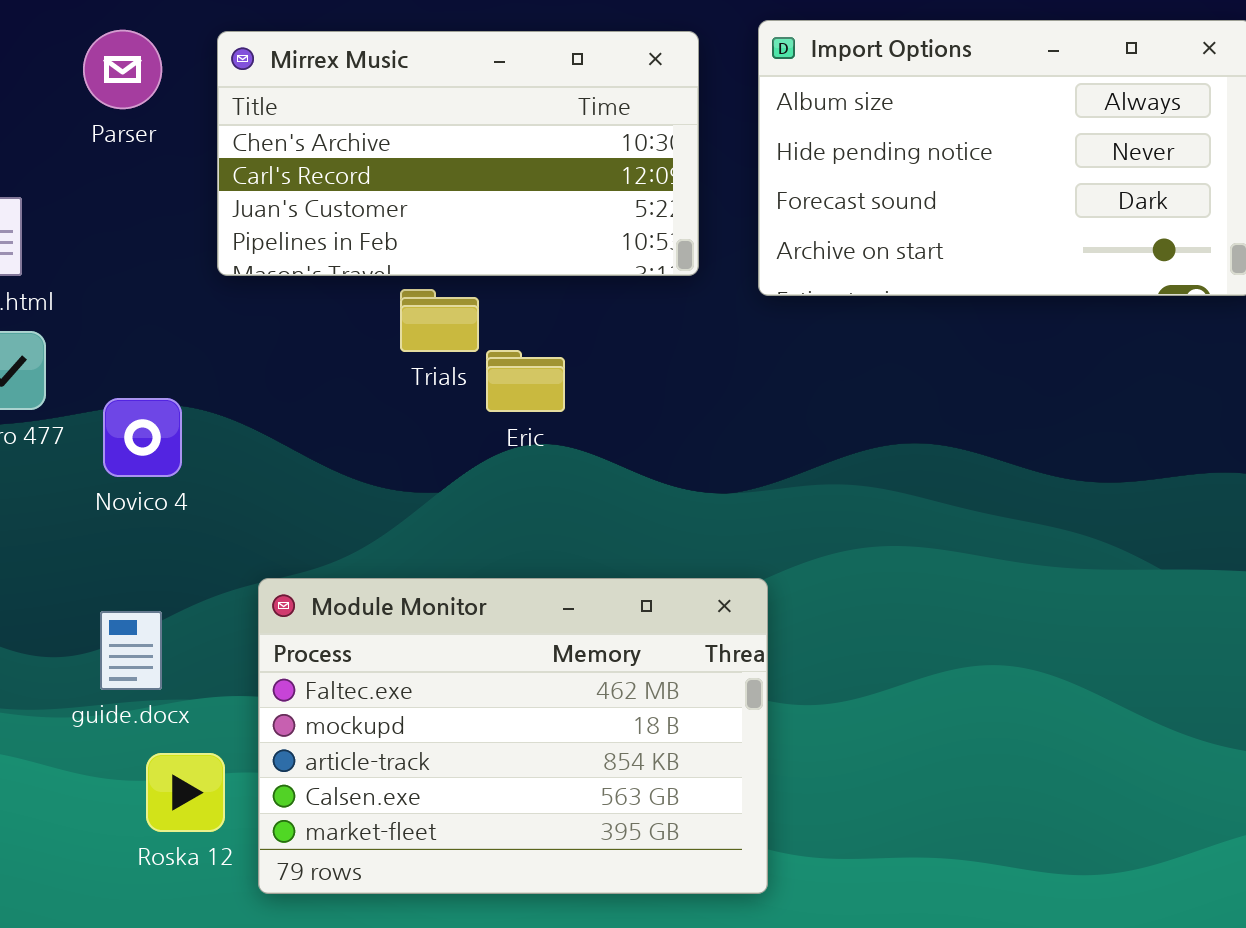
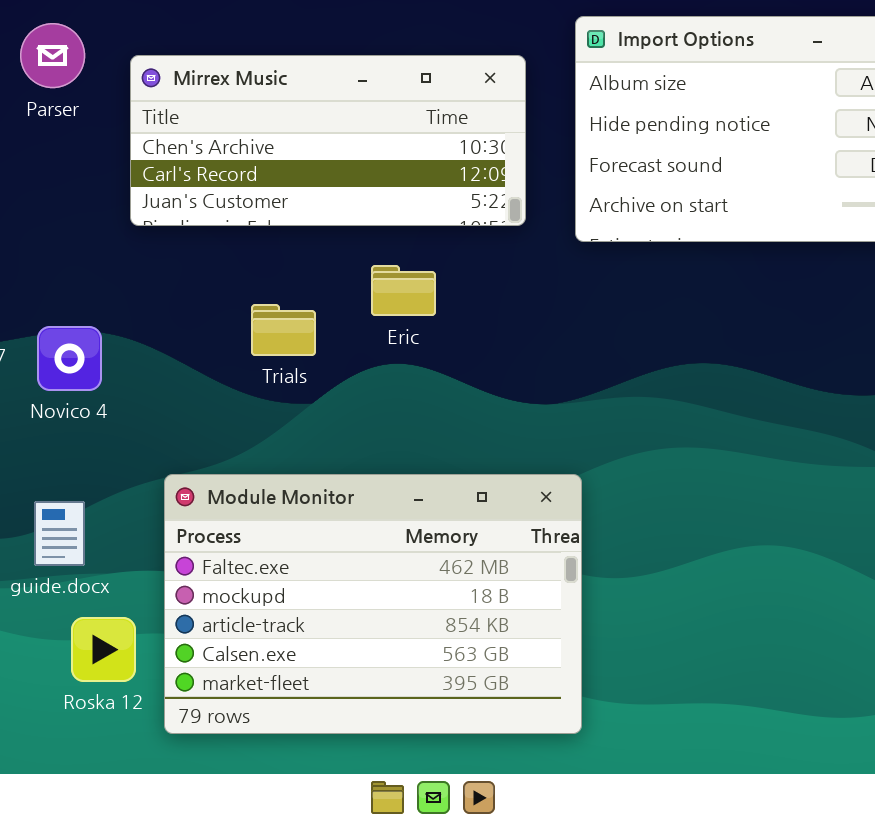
Mirrex Music: [217,31,699,276] -> [130,55,526,226], resized
Trials: [400,289,479,352] -> [251,304,316,356], moved
Eric: [486,350,565,412] -> [371,265,436,316], moved

